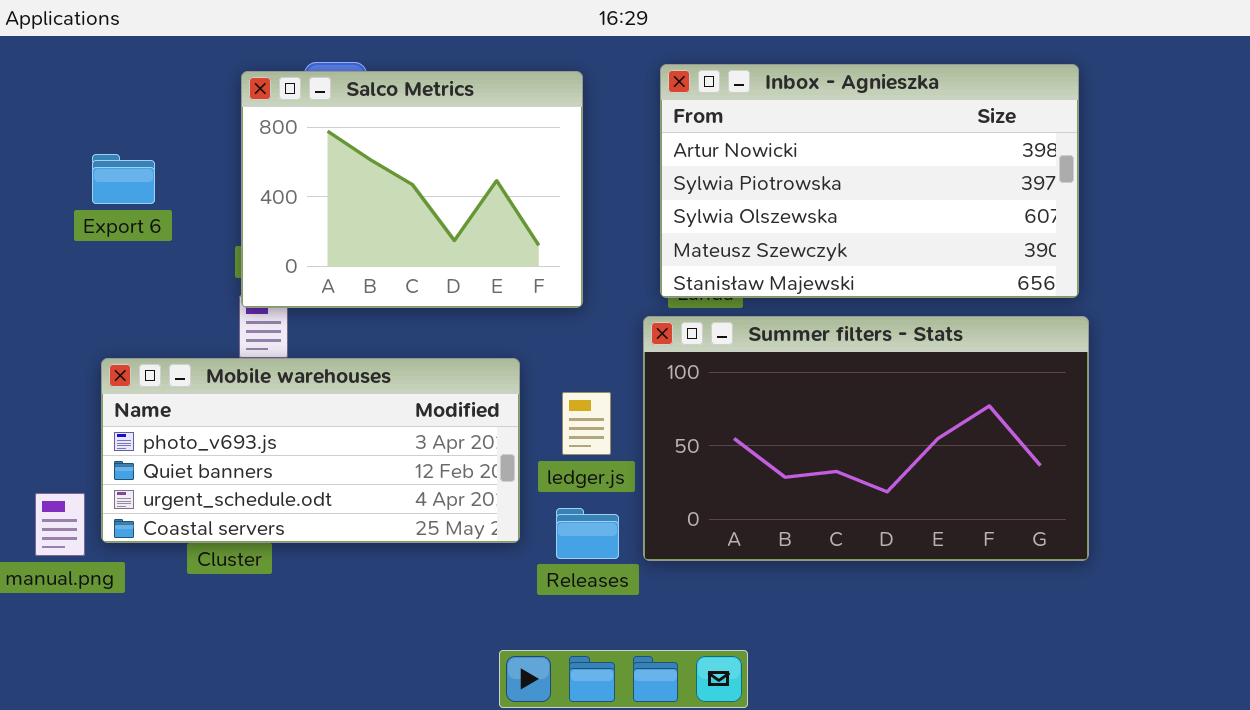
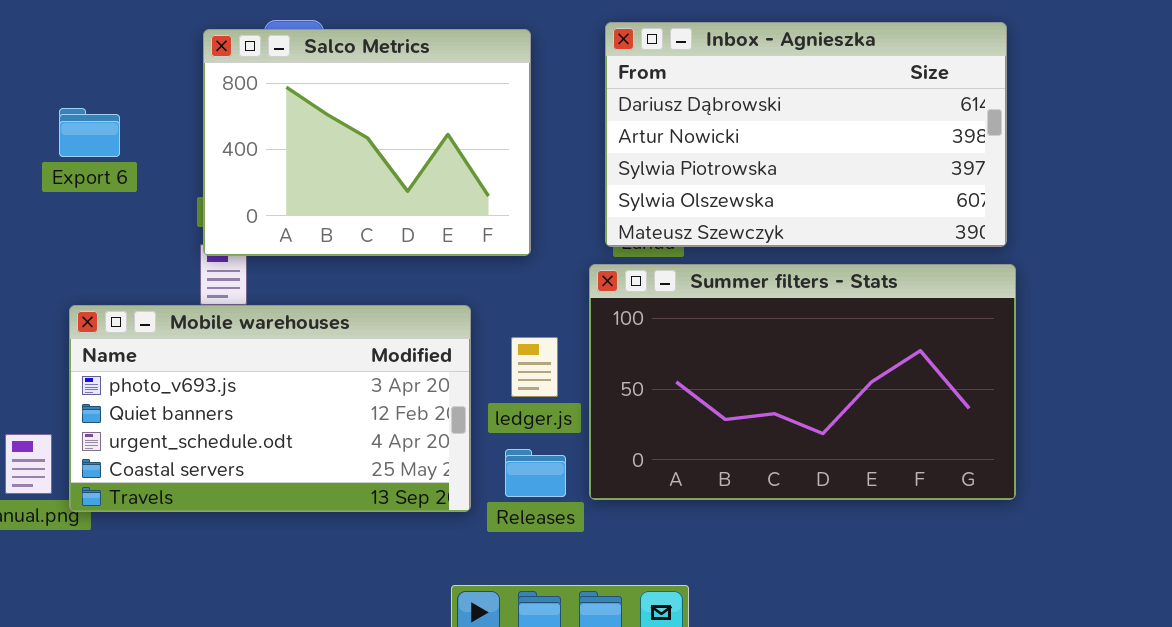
Inbox - Agnieszka: [660,64,1079,298] -> [605,22,1007,247], scrolled up 1 row
Mobile warehouses: [101,358,520,543] -> [69,305,471,512], resized

